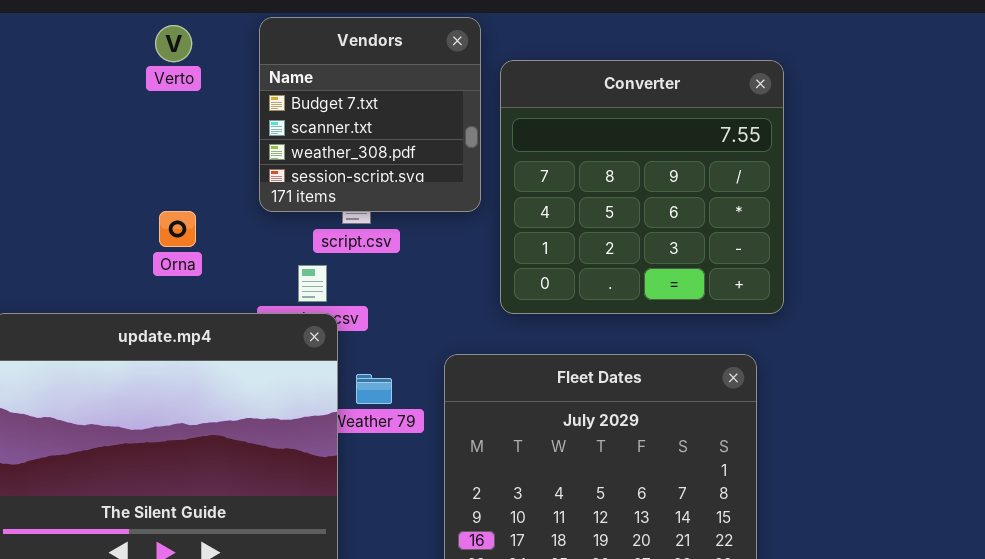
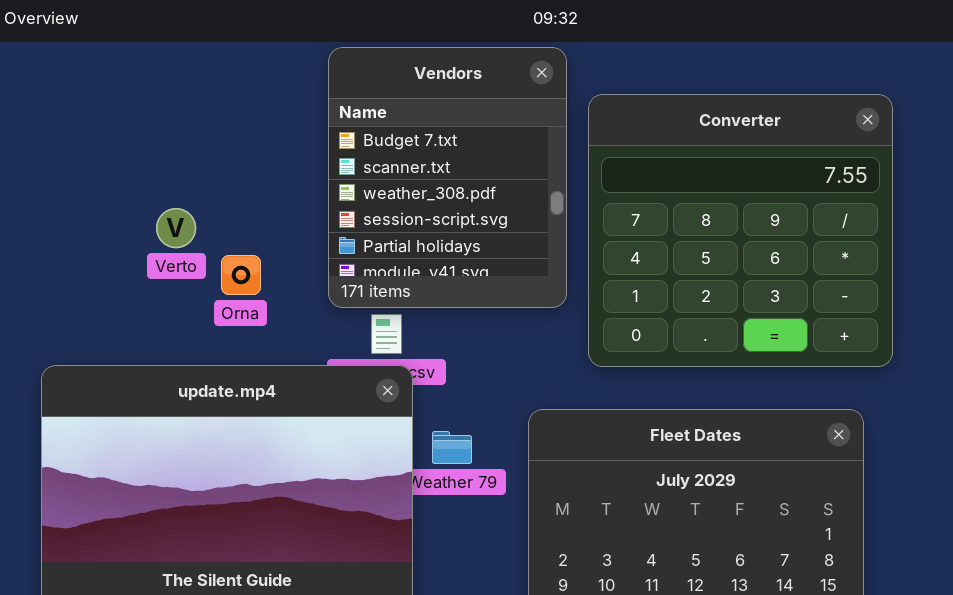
Vendors: [259,17,481,212] -> [328,47,567,308], resized
Verto: [155,25,192,62] -> [156,208,196,248], moved

